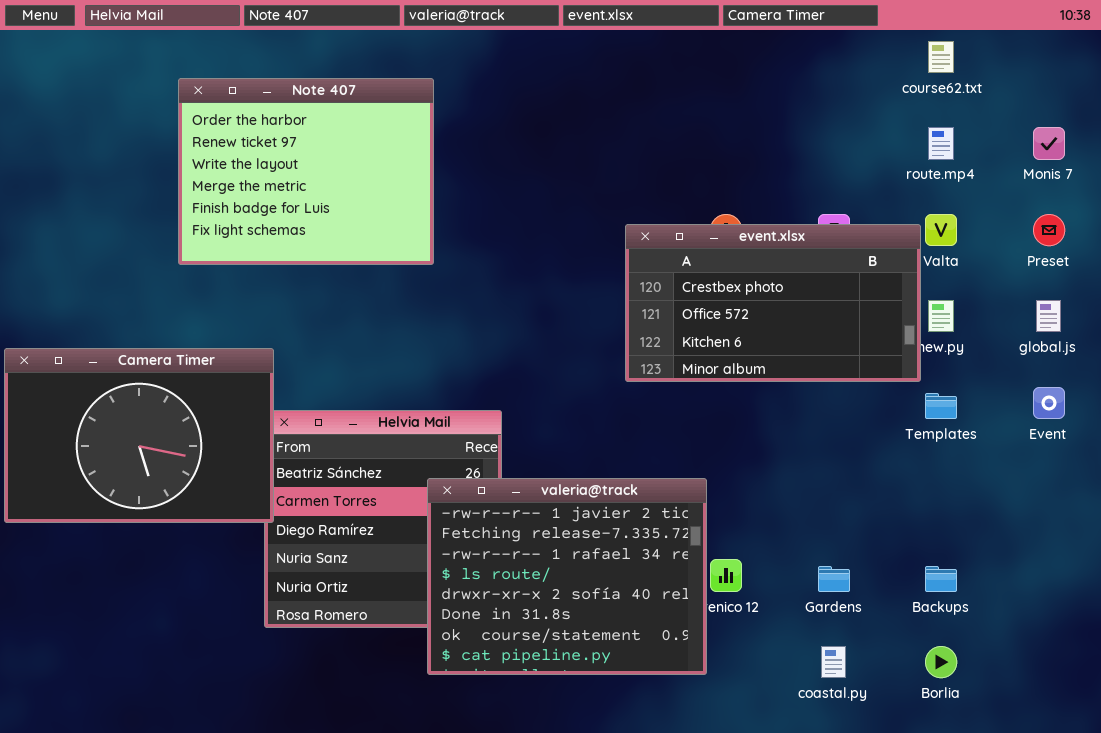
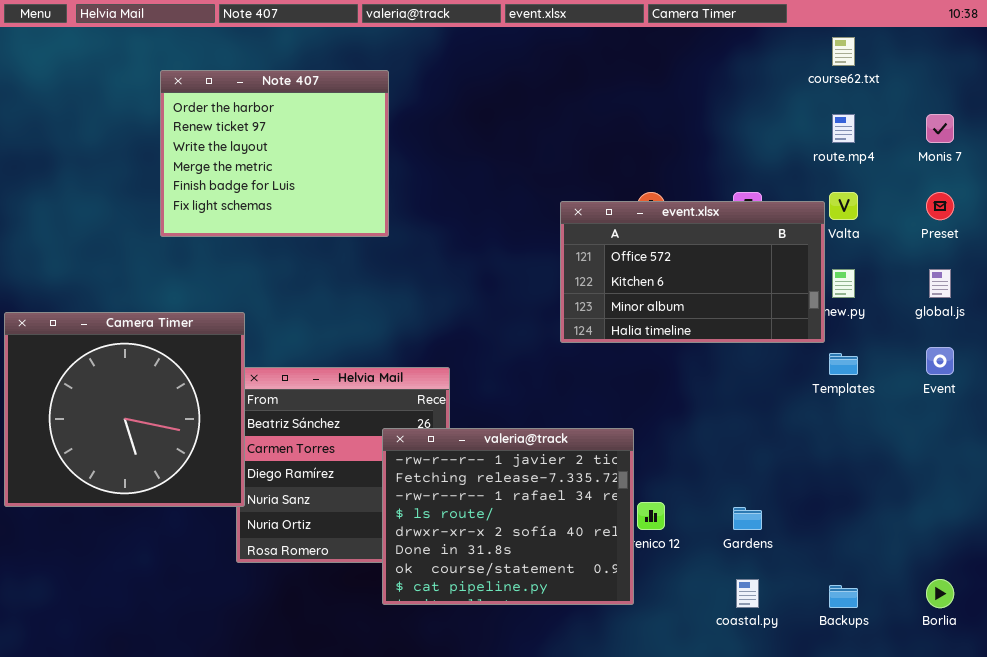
event.xlsx: [625,224,921,382] -> [560,201,825,343], scrolled down 1 row
Camera Timer: [4,348,274,523] -> [4,312,245,507], resized
Backups: [925,566,957,592] -> [829,585,858,608], moved
Borlia: [925,646,957,678] -> [926,579,954,608], moved

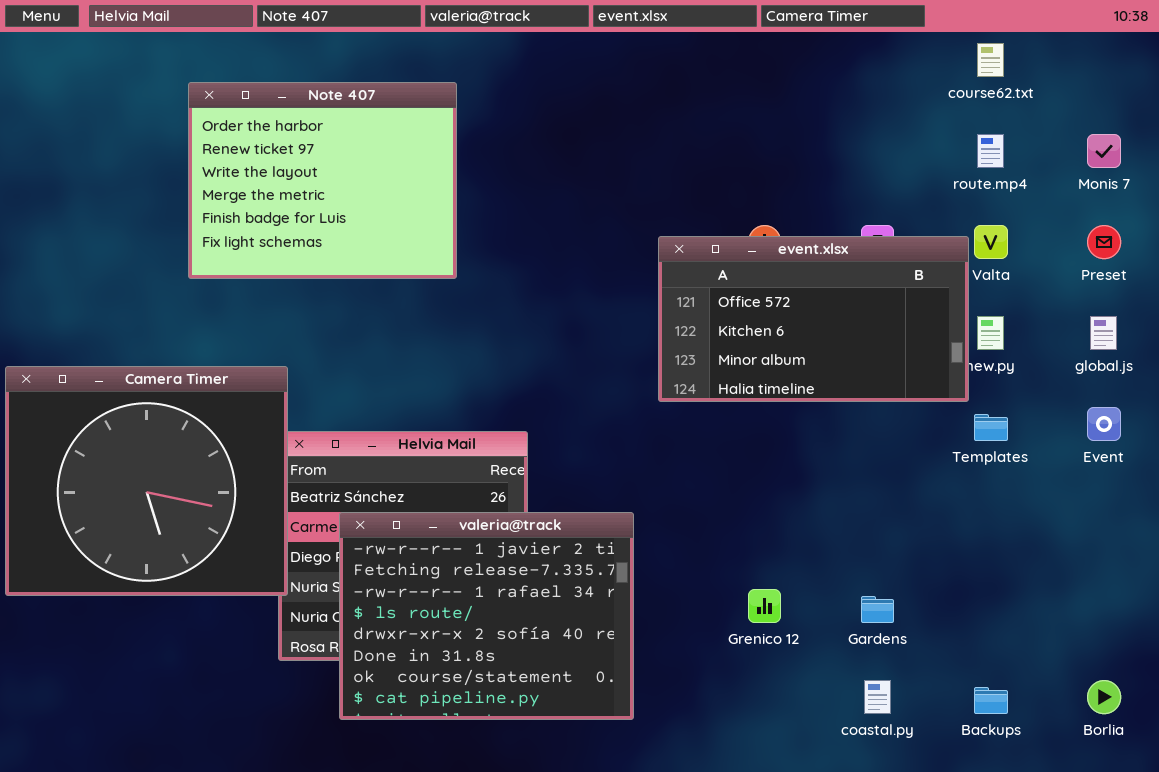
valeria@track: [382,428,634,605] -> [339,512,634,720], moved

